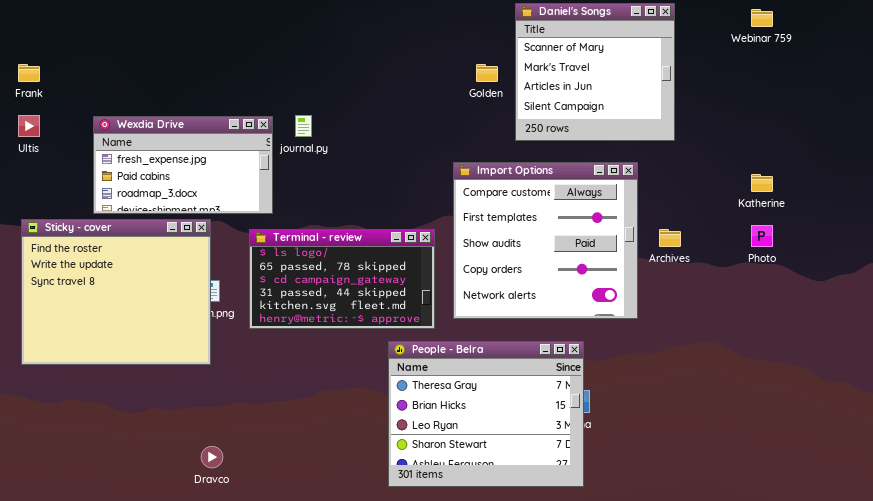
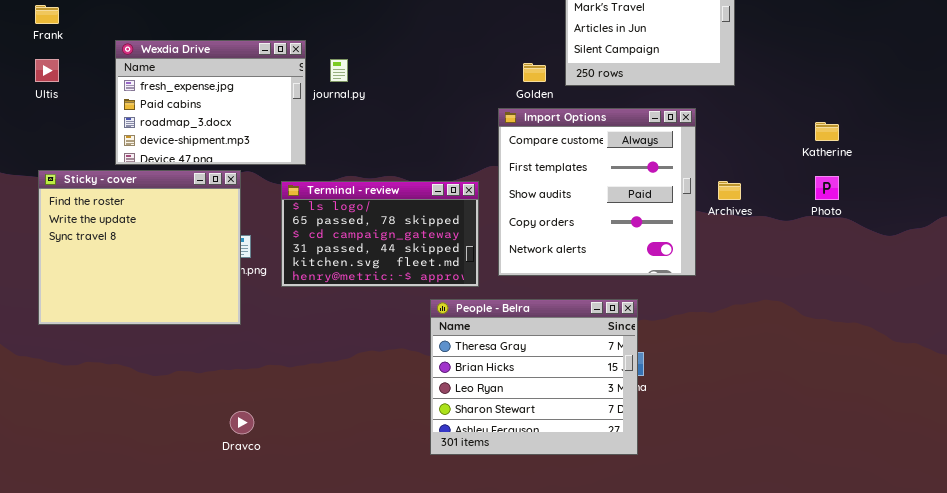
Golden: [476,64,498,82] -> [523,63,546,82], moved
Wexdia Drive: [93,116,273,214] -> [115,40,306,165], resized

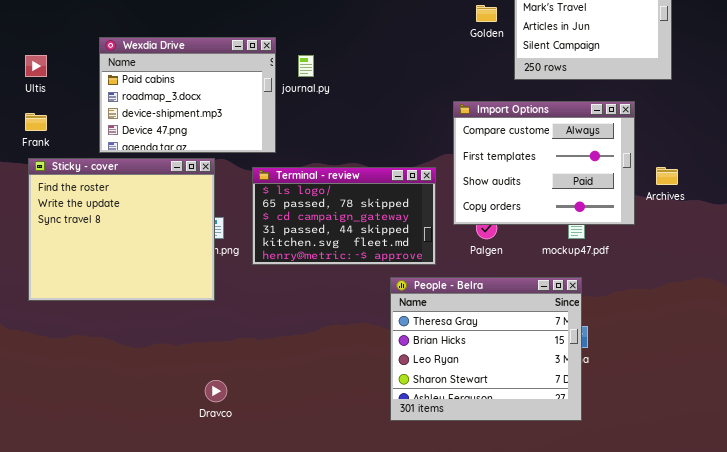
Frank: [35,5,59,24] -> [25,113,47,131], moved
Wexdia Drive: [115,40,306,165] -> [99,37,276,153], scrolled down 1 row
Golden: [523,63,546,82] -> [476,5,497,22], moved
Import Options: [498,108,696,276] -> [453,101,635,225], resized

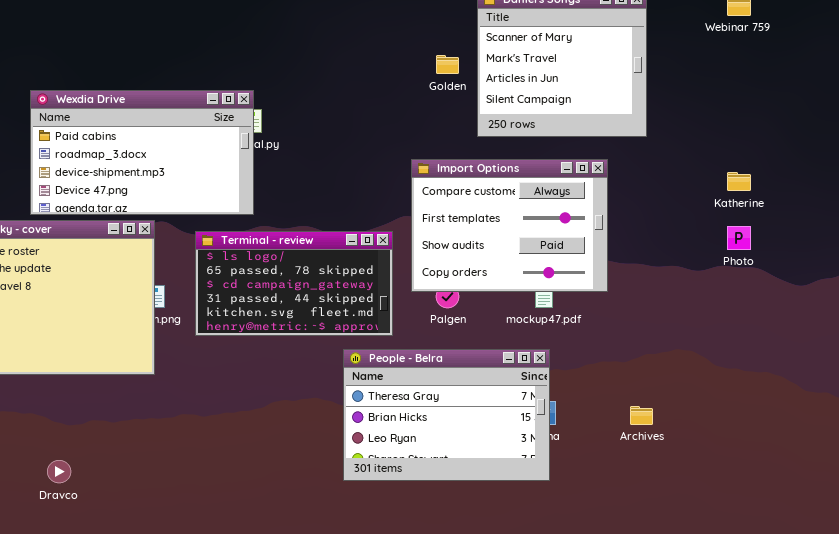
Wexdia Drive: [99,37,276,153] -> [30,90,254,215], resized
Archives: [656,167,678,185] -> [630,406,653,425], moved
People - Belra: [390,277,582,421] -> [343,349,550,481], resized
Dravco: [205,380,227,402] -> [47,460,71,483], moved

